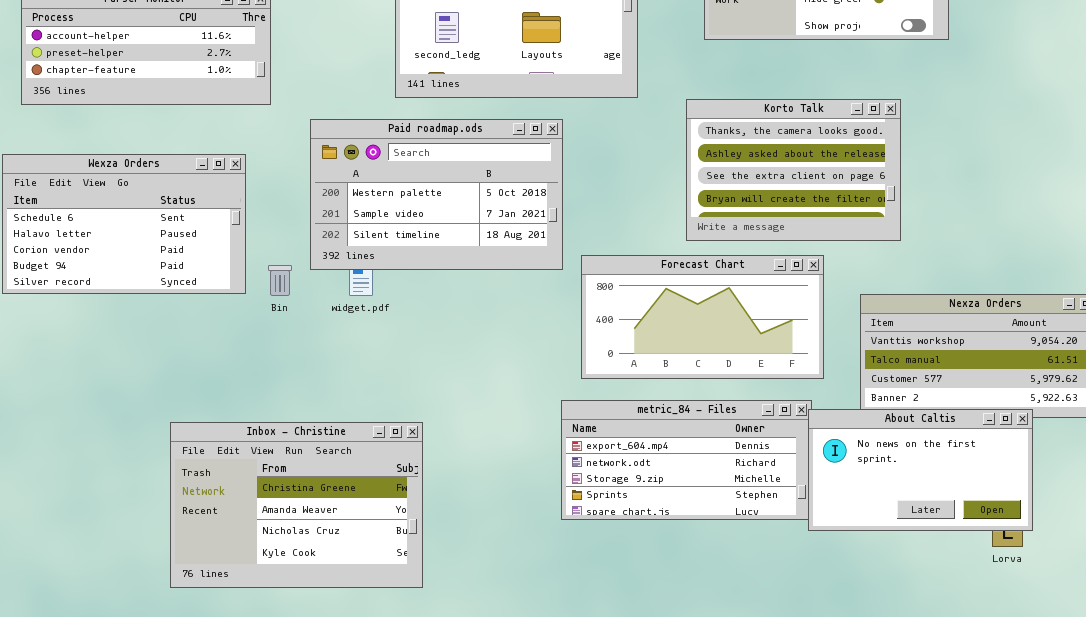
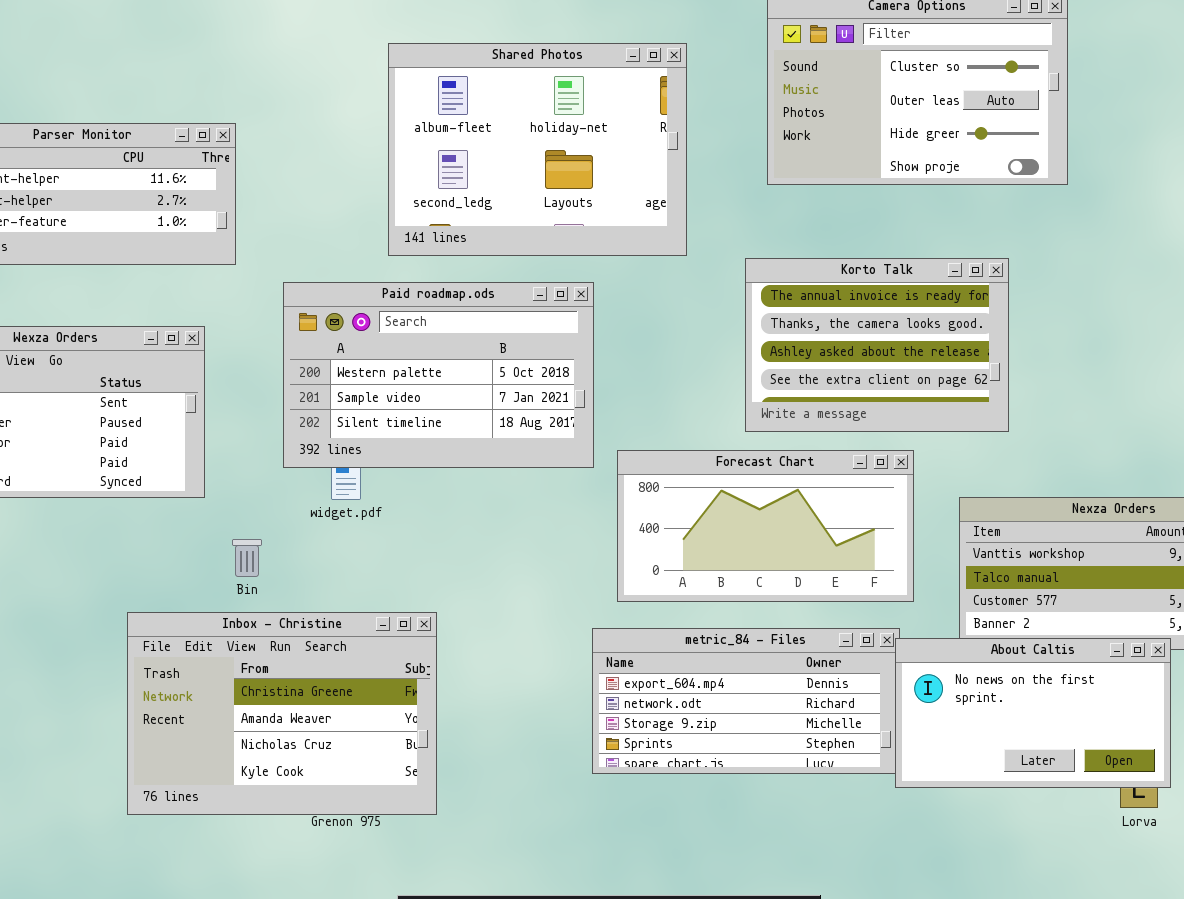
Korto Talk: [686,99,901,241] -> [745,258,1009,432], scrolled up 1 row
Bin: [268,265,292,296] -> [232,539,262,577], moved
Inbox - Christine: [170,422,423,588] -> [127,612,437,815], moved

